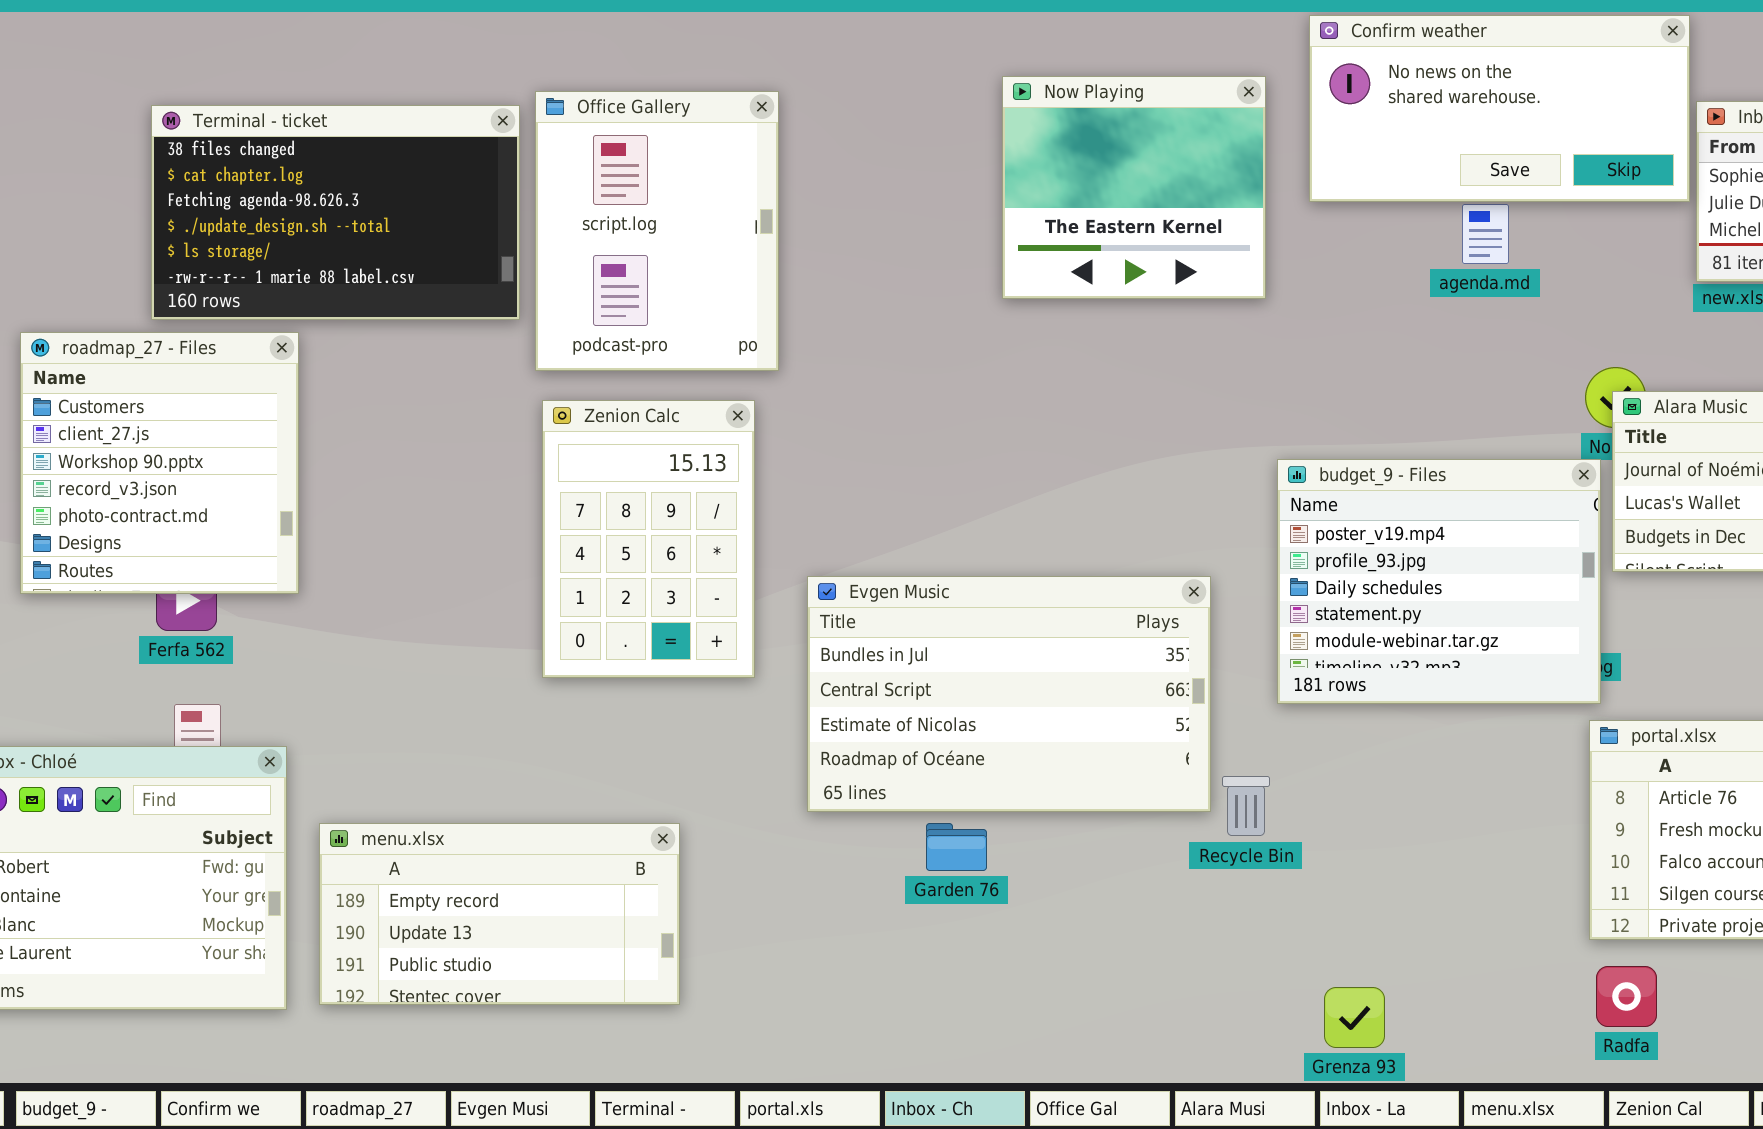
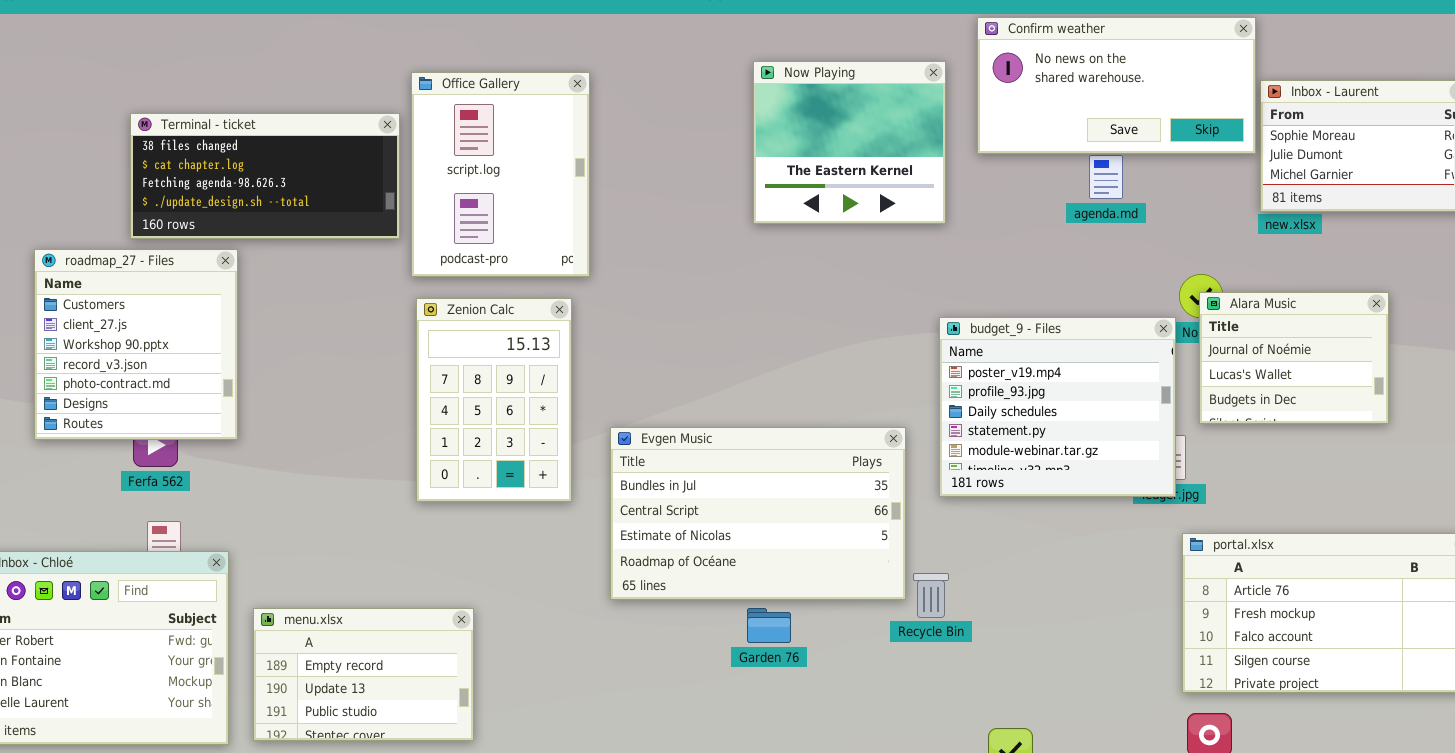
Terminal - ticket: [151,105,520,320] -> [130,113,400,239], resized
budget_9 - Files: [1277,459,1601,704] -> [939,317,1176,497], moved
menu.xlsx: [319,823,680,1005] -> [253,608,474,741], resized
Garden 76: [926,823,987,871] -> [747,608,791,643], moved

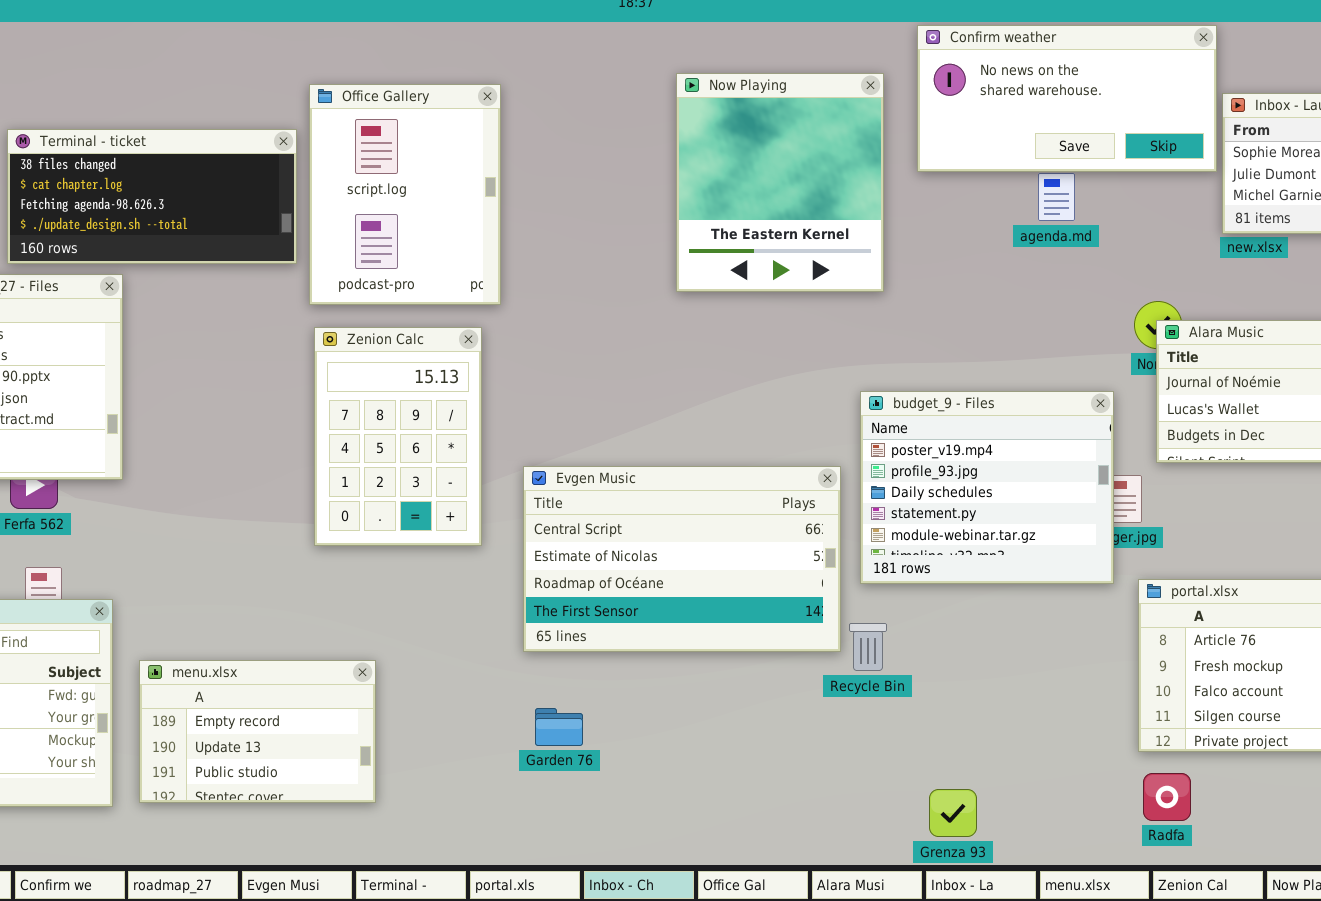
Now Playing: [753,61,946,224] -> [676,73,884,292], resized
budget_9 - Files: [939,317,1176,497] -> [860,391,1114,584], moved
Evgen Music: [610,427,906,600] -> [523,466,841,652], scrolled down 1 row
Garden 76: [747,608,791,643] -> [535,708,583,746], moved

